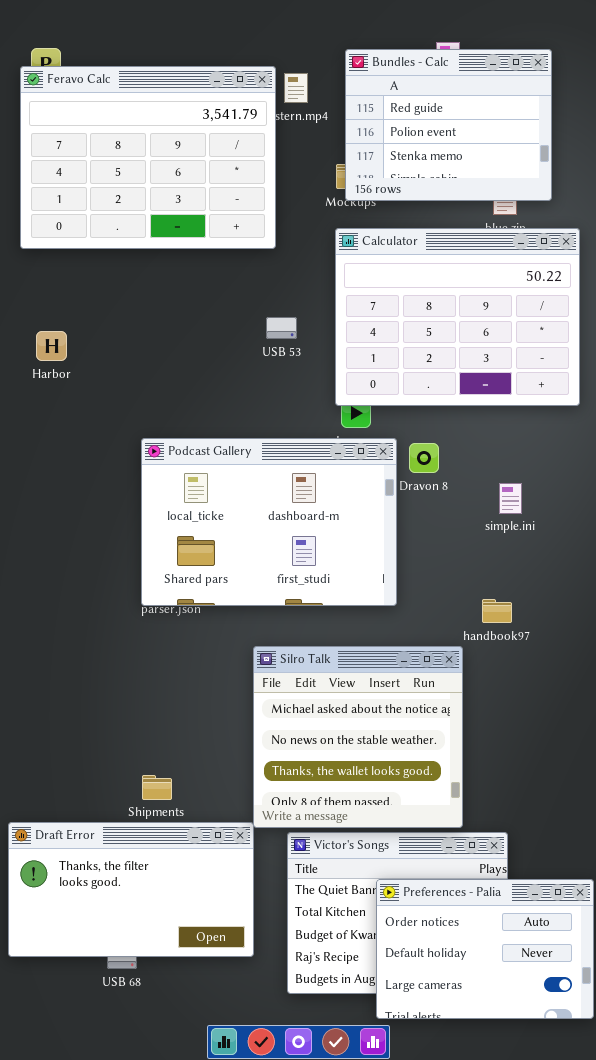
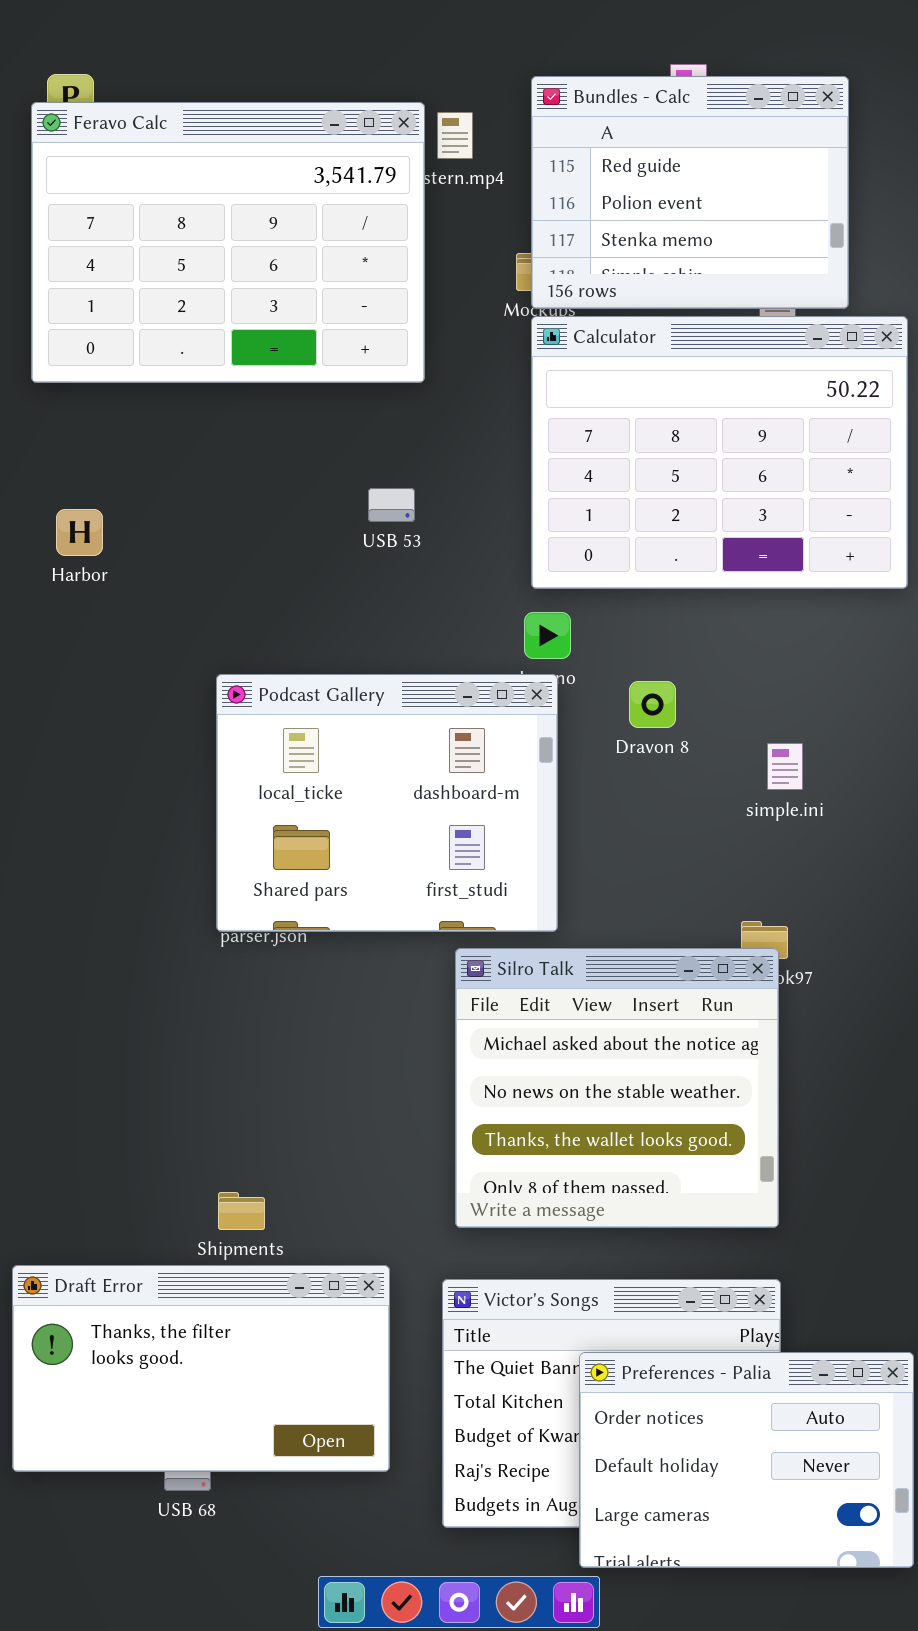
Calculator: [335,228,580,406] -> [531,316,908,589], moved
USB 53: [266,317,297,339] -> [368,488,415,522], moved
Podcast Gallery: [141,438,397,606] -> [216,674,558,932], resized
Silro Talk: [253,646,463,828] -> [455,948,779,1228], moved

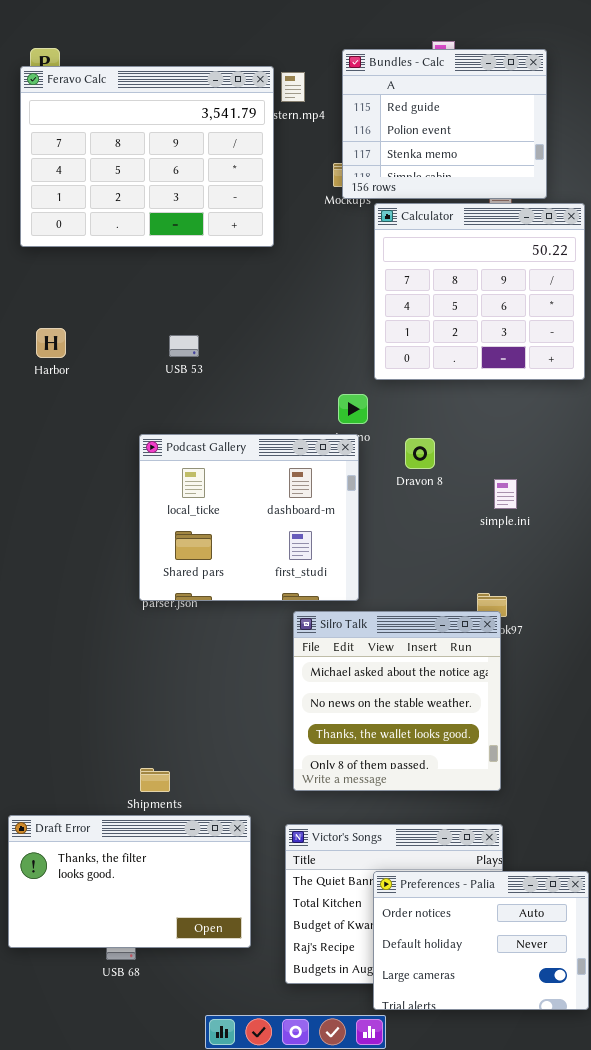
Calculator: [531,316,908,589] -> [374,203,585,380], resized
USB 53: [368,488,415,522] -> [169,335,199,357], moved

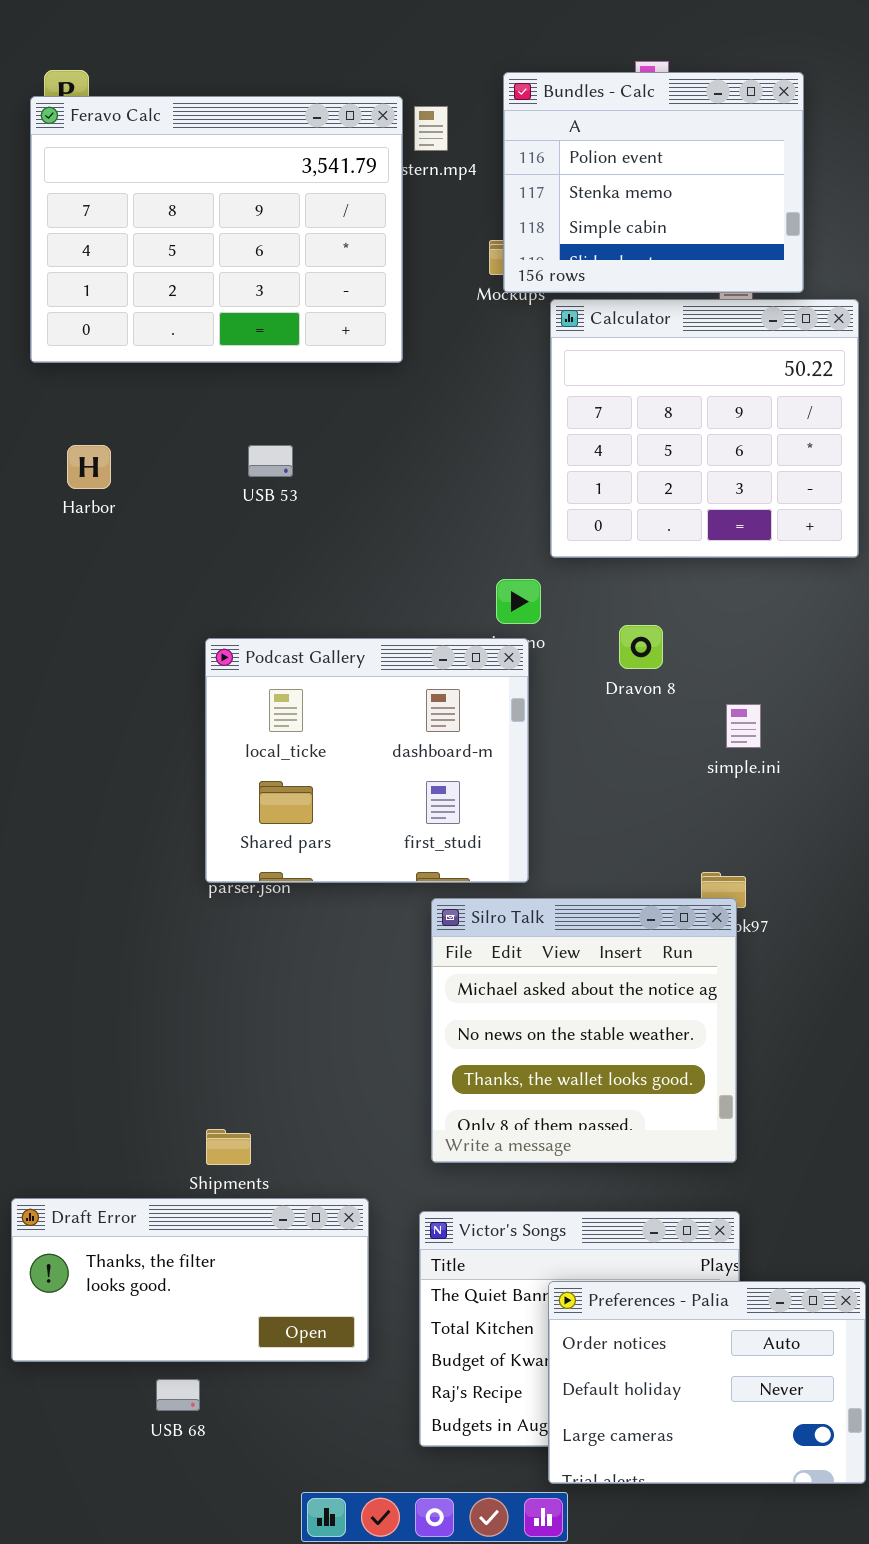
Bundles - Calc: [342,49,547,199] -> [503,72,804,293], scrolled down 1 row
Harbor: [36,328,66,358] -> [67,445,111,489], moved
USB 53: [169,335,199,357] -> [248,445,293,477], moved
Dravon 8: [405,438,435,469] -> [619,625,663,669], moved
Draft Error: [8,815,251,948] -> [11,1198,369,1362], resized

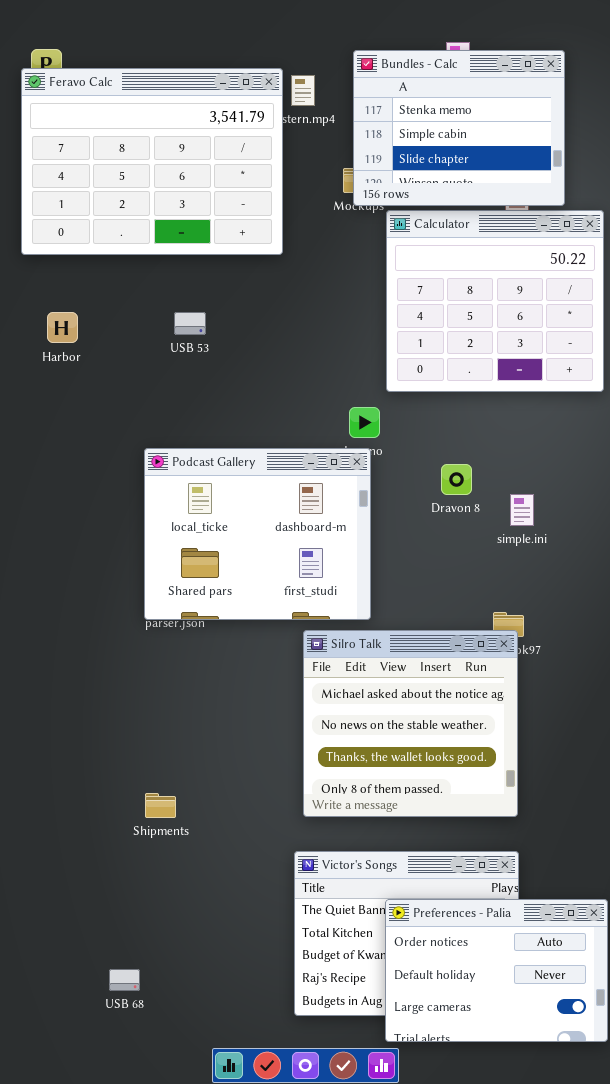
Bundles - Calc: [503,72,804,293] -> [353,50,565,206], scrolled down 1 row
Dravon 8: [619,625,663,669] -> [441,464,472,495], moved
Draft Error: [11,1198,369,1362] -> none, closed

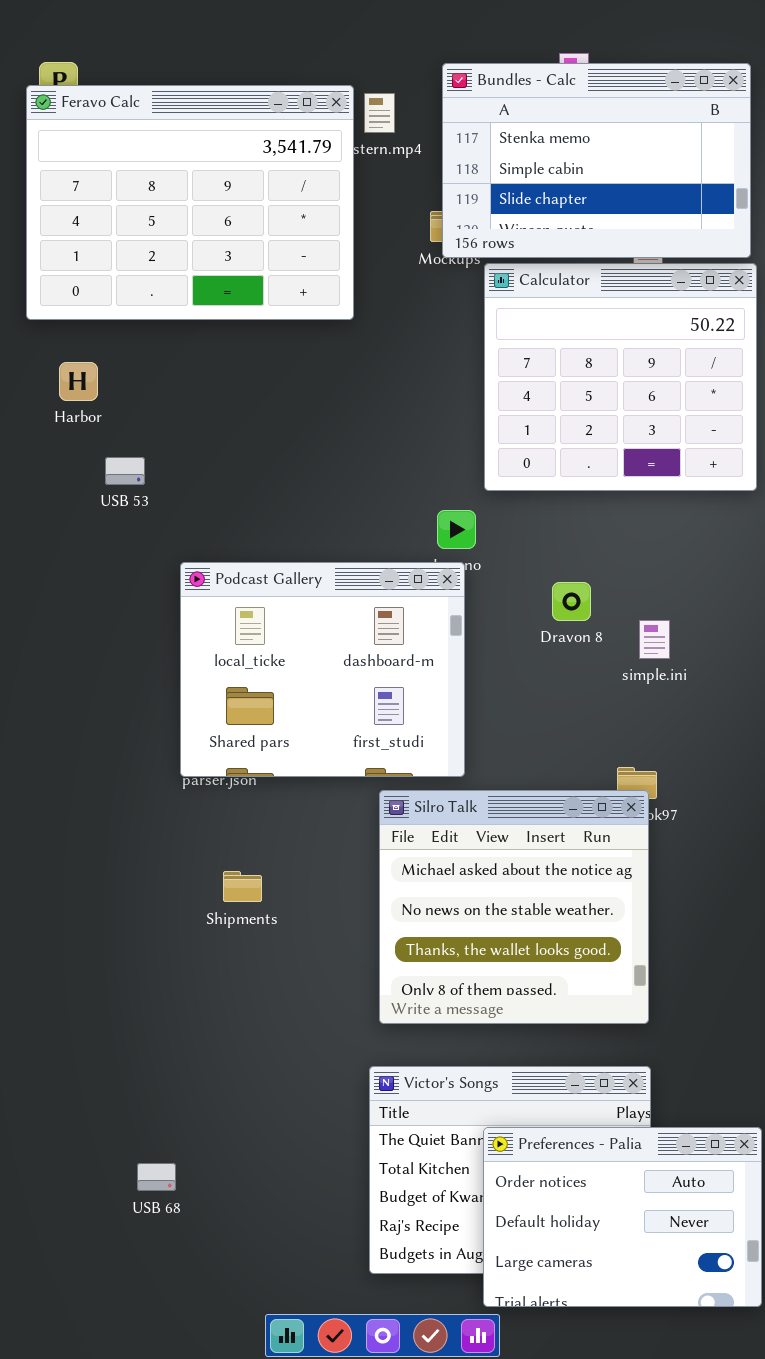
Bundles - Calc: [353,50,565,206] -> [442,63,751,258], resized
Harbor: [47,312,78,343] -> [59,362,98,401], moved
USB 53: [174,312,206,335] -> [105,457,145,485], moved
Shipments: [145,793,176,818] -> [223,871,262,902], moved
USB 68: [109,969,140,991] -> [137,1163,176,1191], moved

